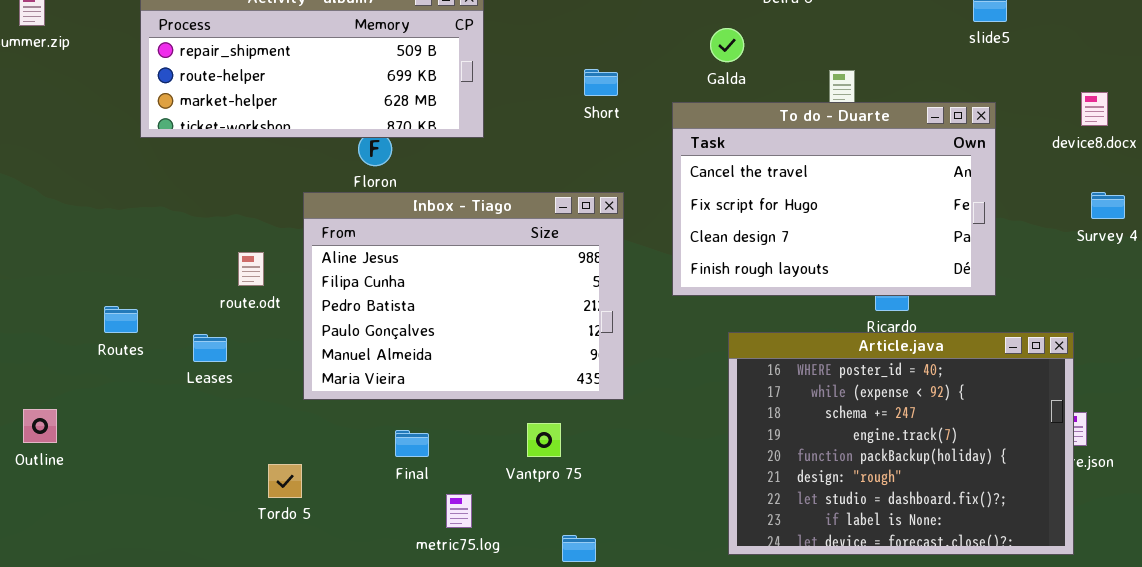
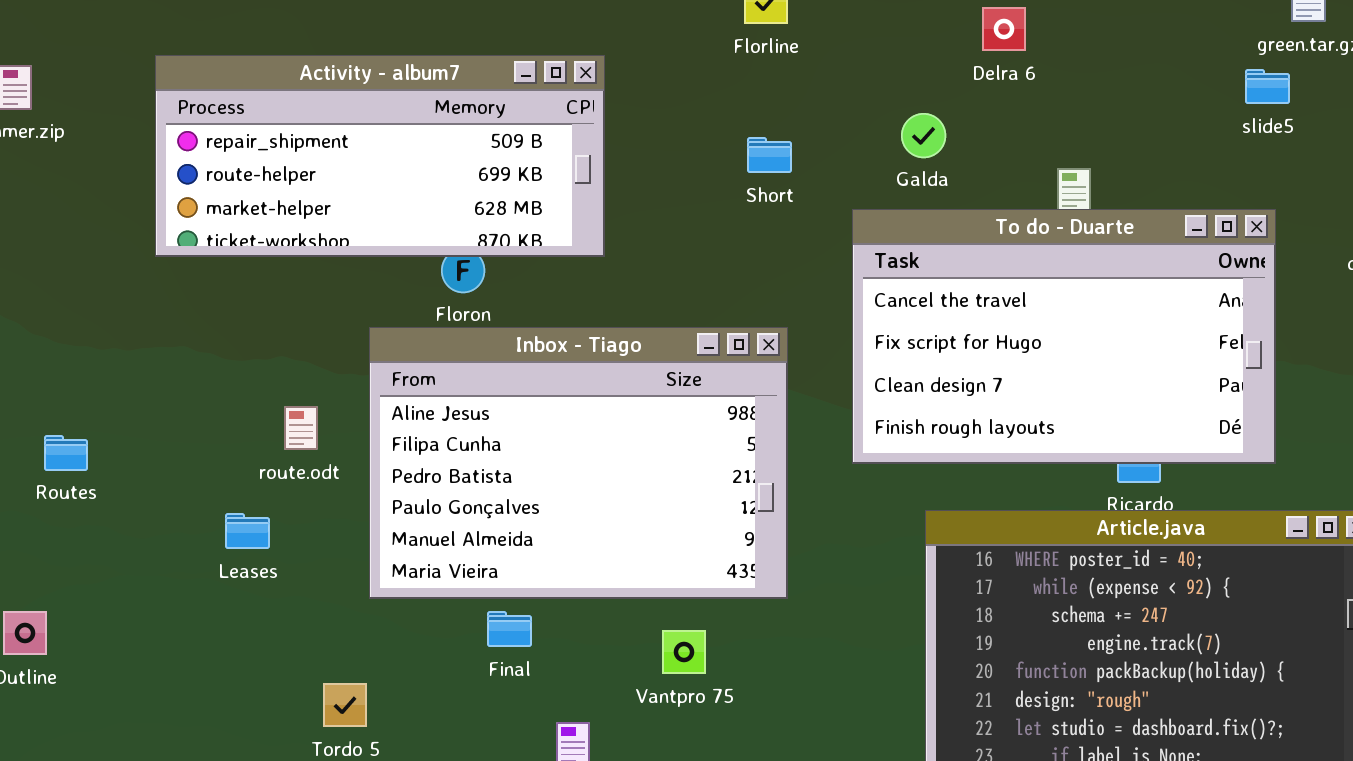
Short: [584,69,618,96] -> [747,137,792,173], moved
Routes: [104,306,138,333] -> [44,435,88,471], moved
Final: [395,430,429,457] -> [487,611,532,647], moved

